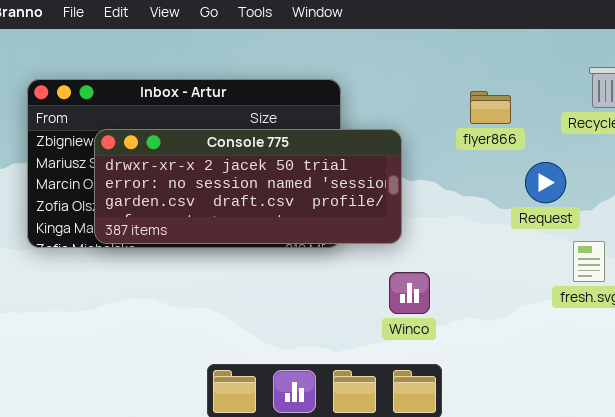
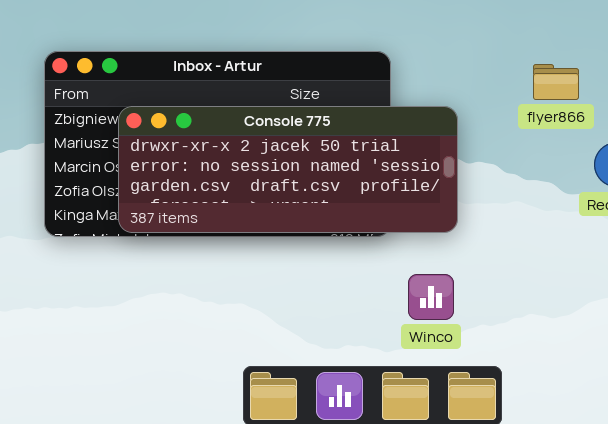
Winco: [389,272,430,314] -> [408,274,454,320], moved

